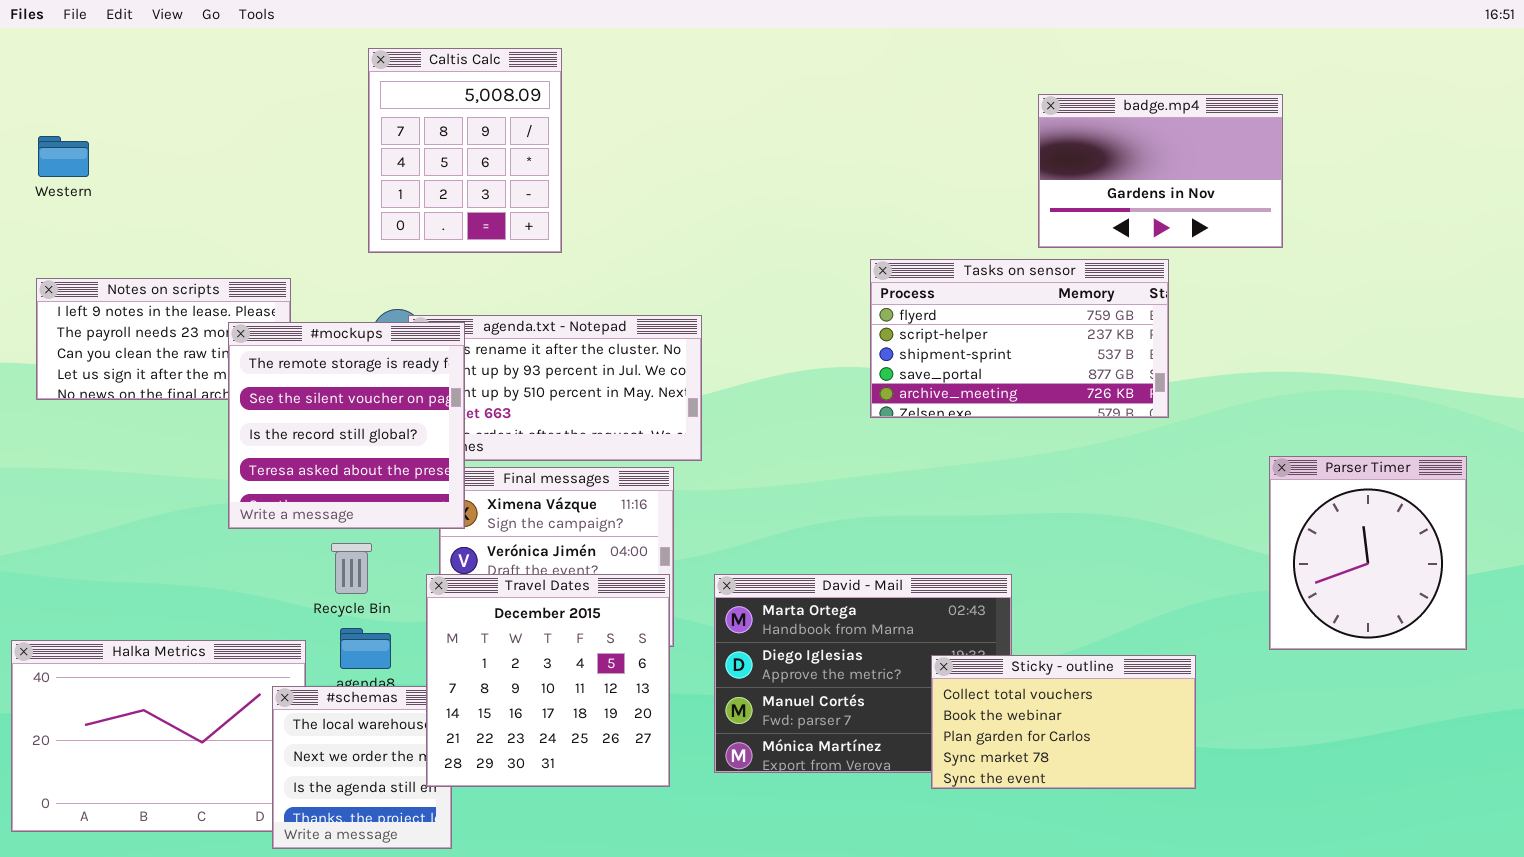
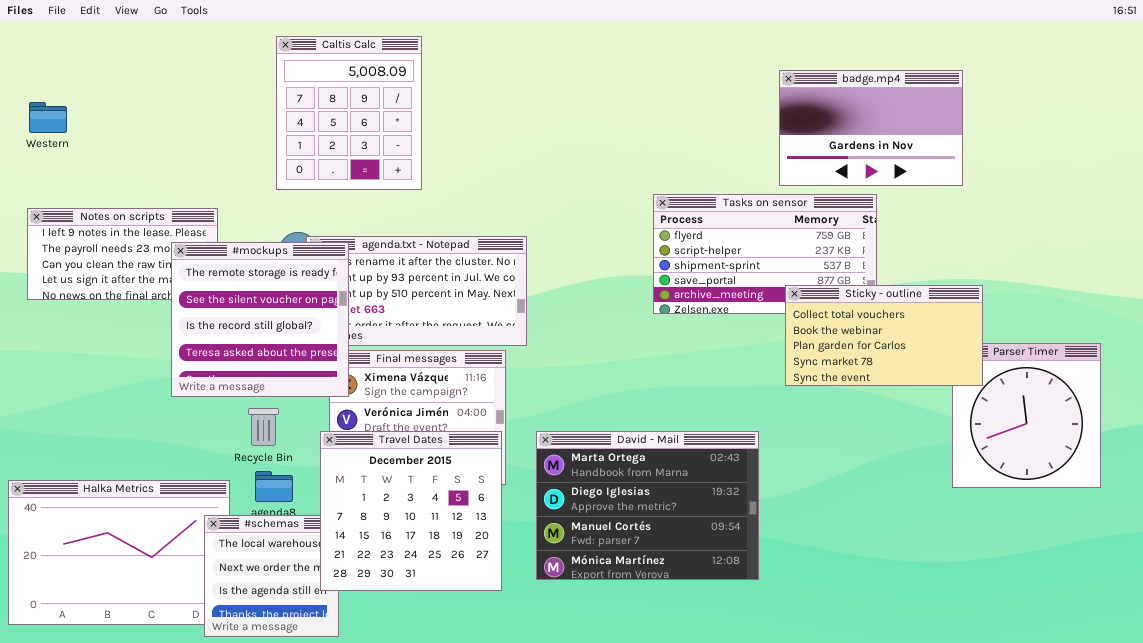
Sticky - outline: [931,655,1196,789] -> [785,285,983,386], moved

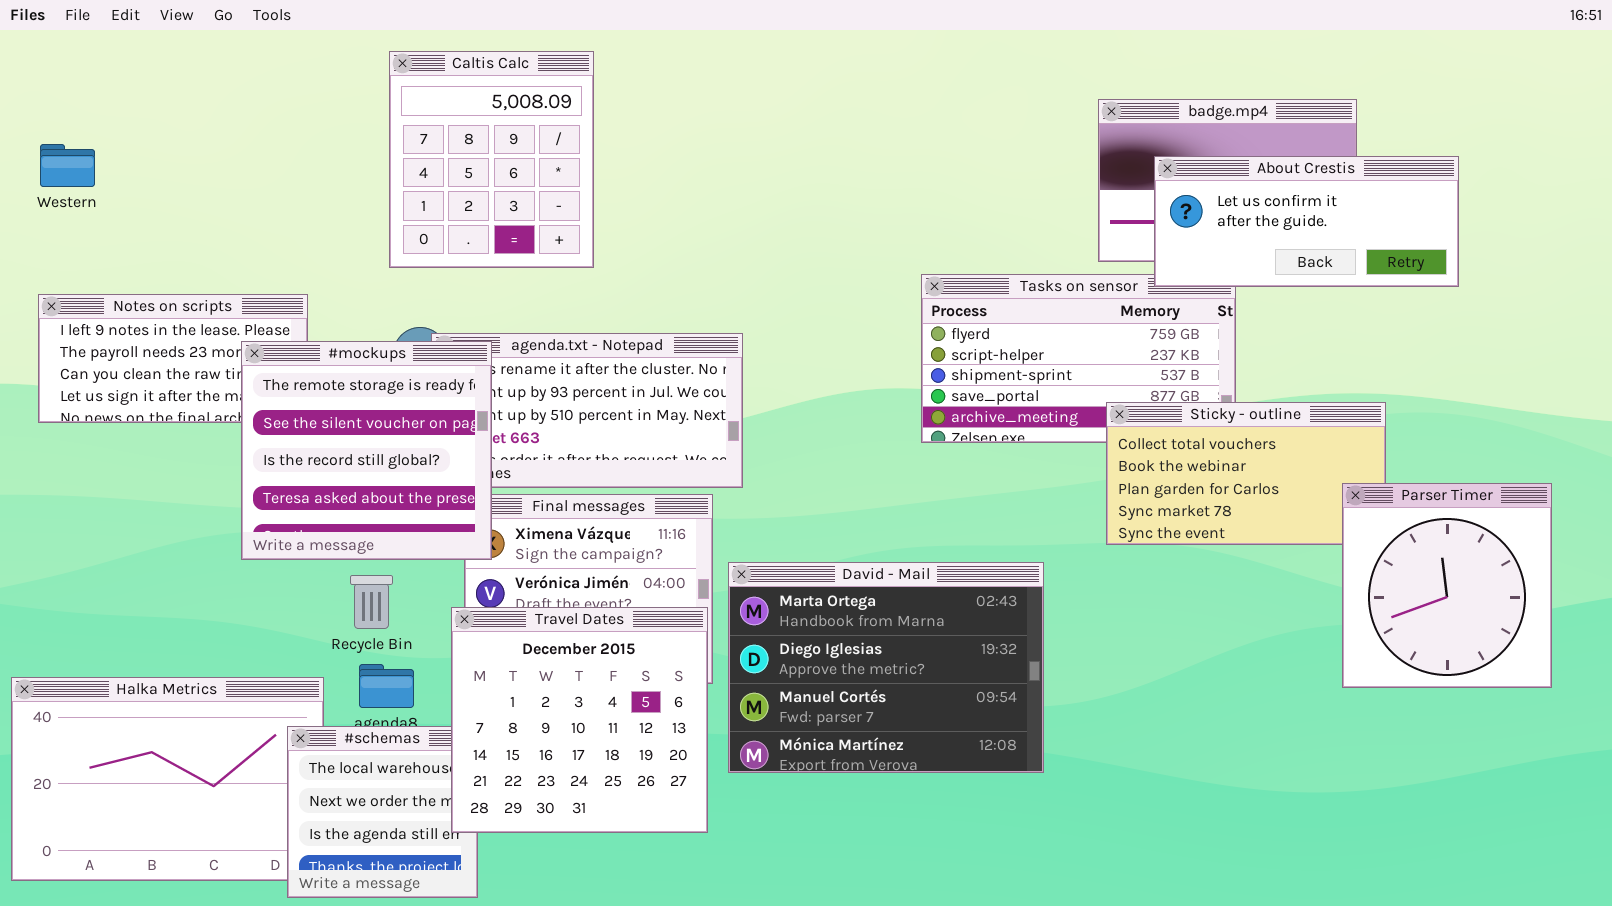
About Crestis: none -> [1154,156,1459,287], opened
Parser Timer: [952,343,1101,488] -> [1342,483,1552,688], raised
David - Mail: [536,431,759,580] -> [728,562,1044,773], moved

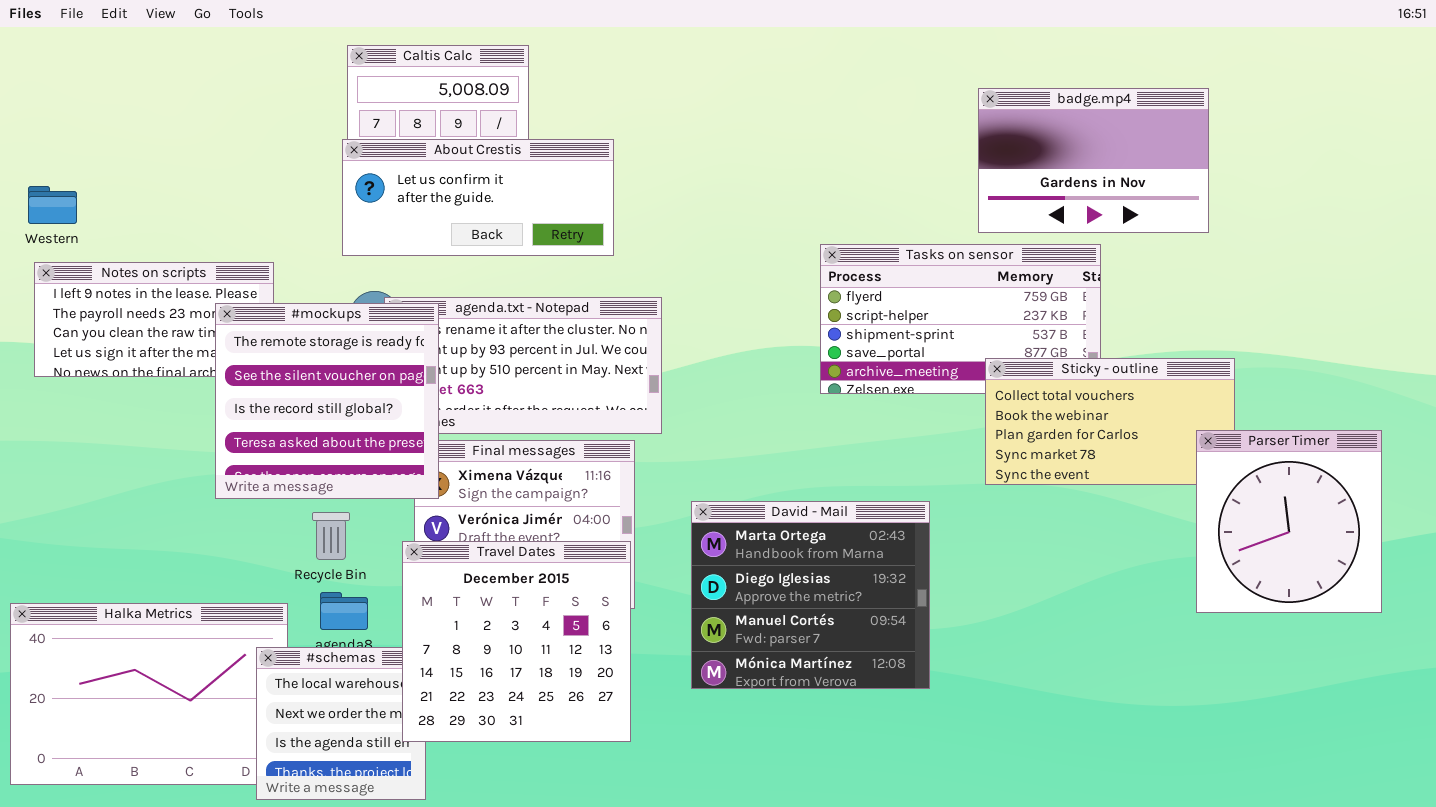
Western: [40,144,95,187] -> [28,186,77,224], moved
About Crestis: [1154,156,1459,287] -> [342,139,614,256], moved
David - Mail: [728,562,1044,773] -> [691,501,930,689], resized

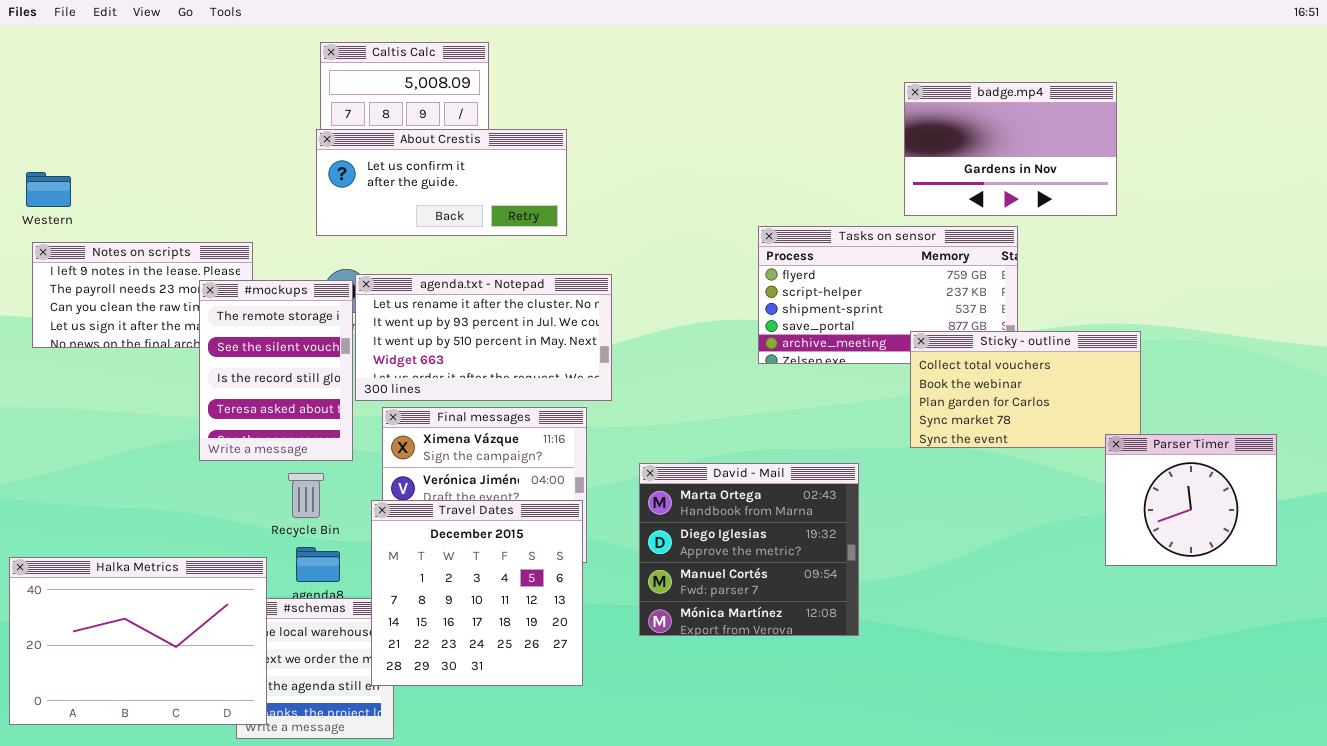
#mockups: [215,303,439,499] -> [199,280,353,461], resized
Parser Timer: [1196,430,1382,613] -> [1105,434,1277,566], resized
Halka Metrics: [10,603,288,785] -> [9,557,267,725], raised

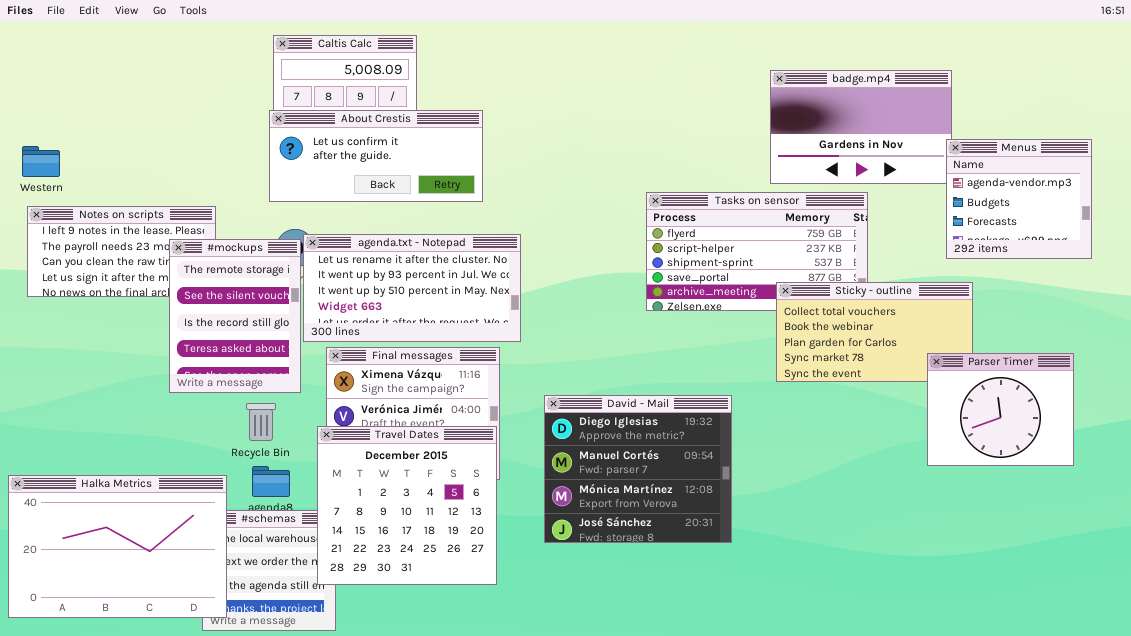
Menus: none -> [946,139,1092,259], opened
Parser Timer: [1105,434,1277,566] -> [927,353,1074,466], moved
David - Mail: [639,463,859,636] -> [544,395,732,543], scrolled down 1 row

